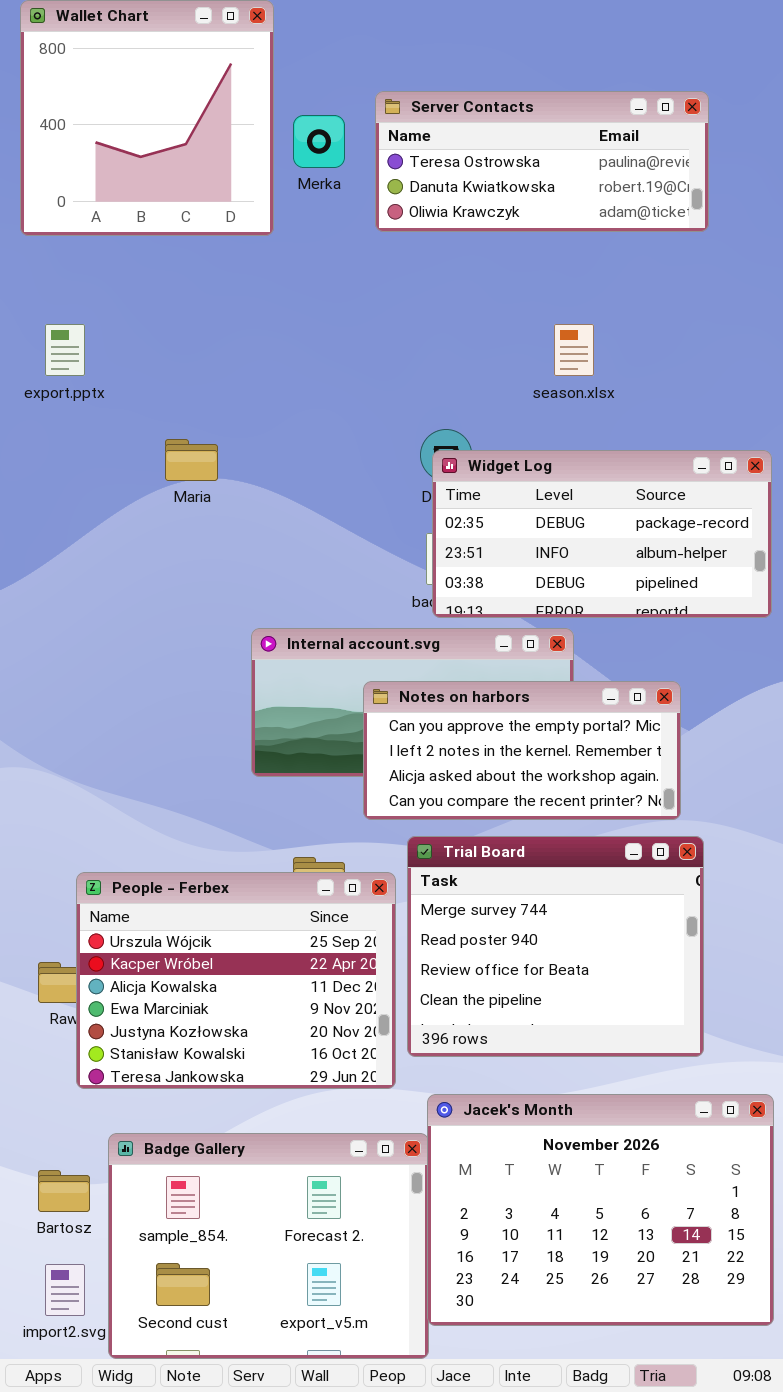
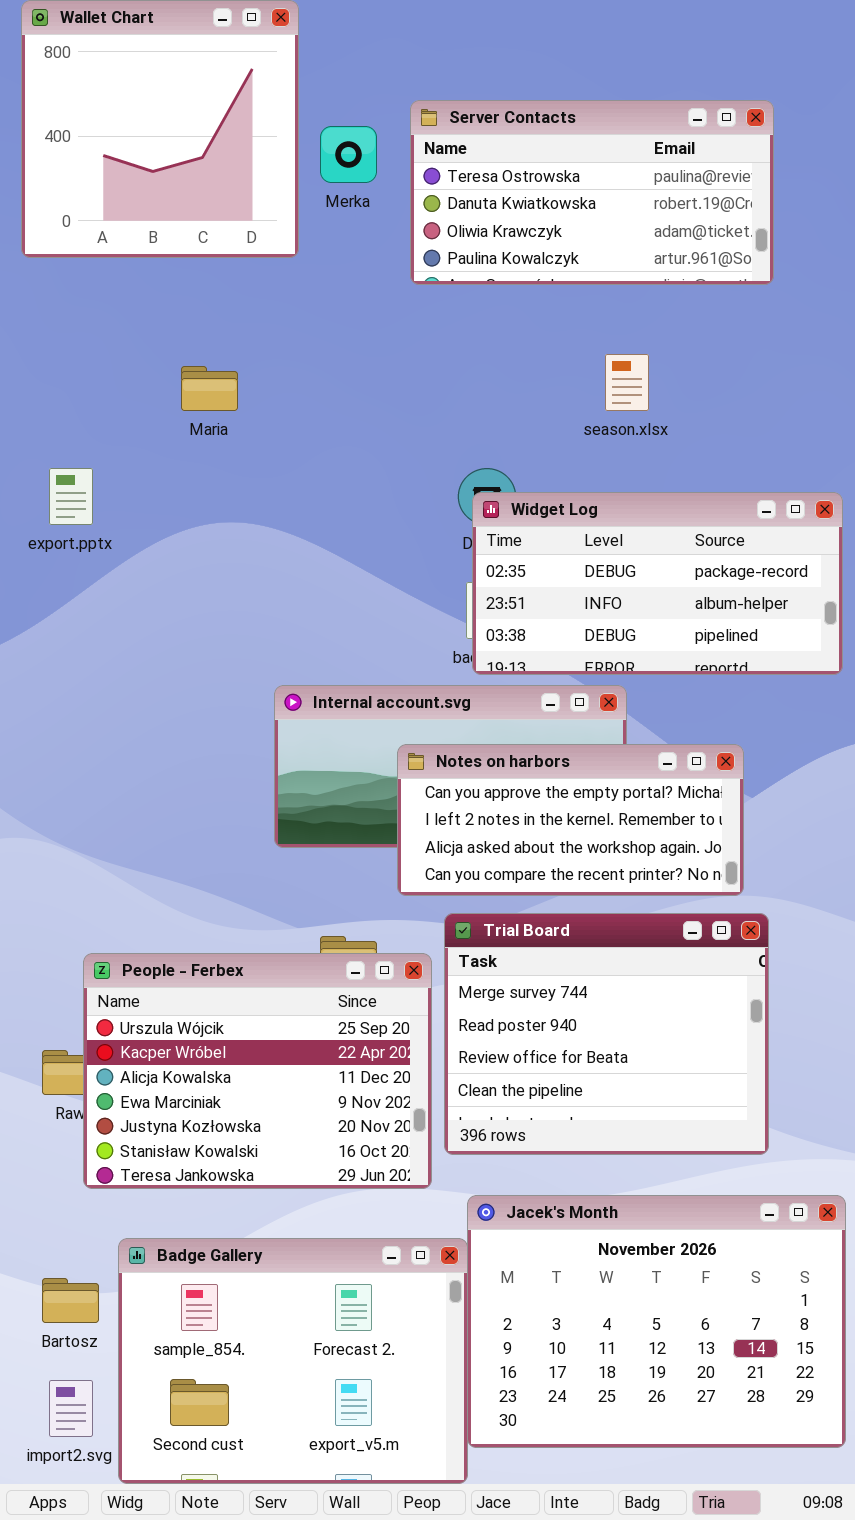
Server Contacts: [375,91,709,232] -> [410,100,774,285], resized
export.pptx: [45,324,85,376] -> [49,468,93,525], moved
Maria: [165,439,218,481] -> [181,366,238,411], moved

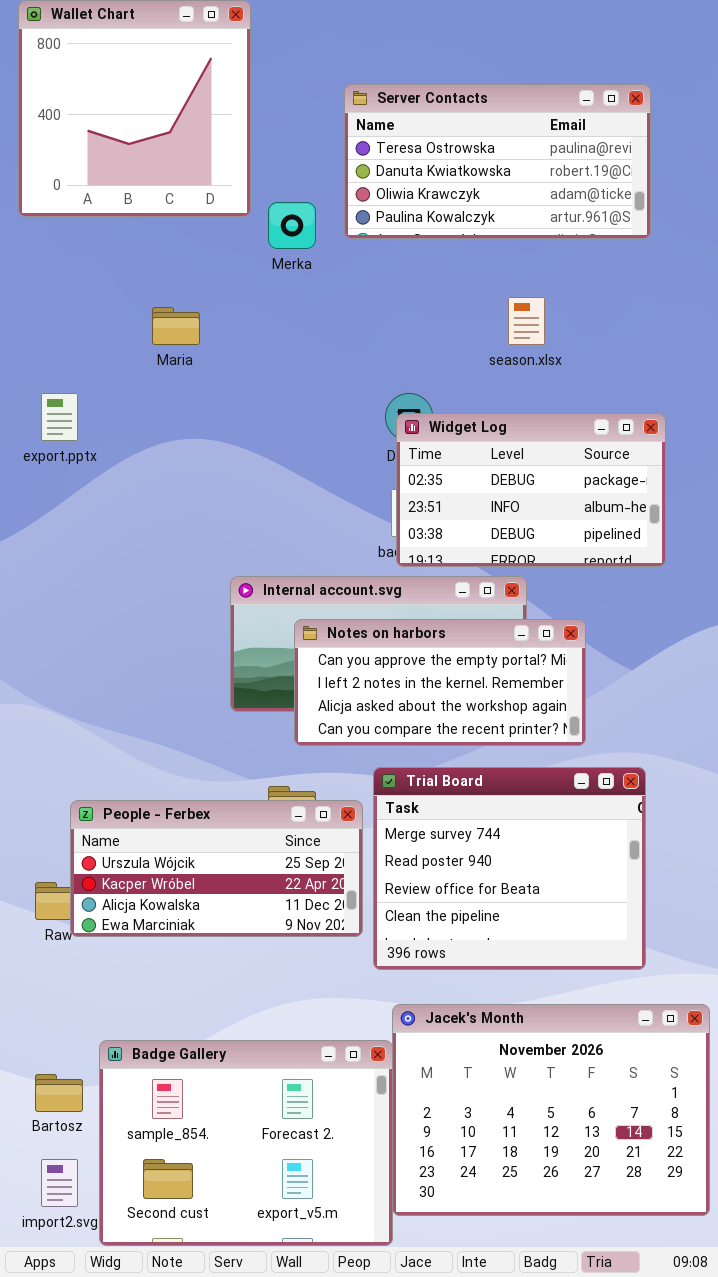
Merka: [320,126,377,183] -> [268,202,316,249], moved
Widget Log: [472,492,843,675] -> [396,413,666,567], resized
Notes on harbors: [397,744,744,896] -> [294,619,586,746], moved
People - Ferbex: [83,953,432,1189] -> [70,800,363,937], resized

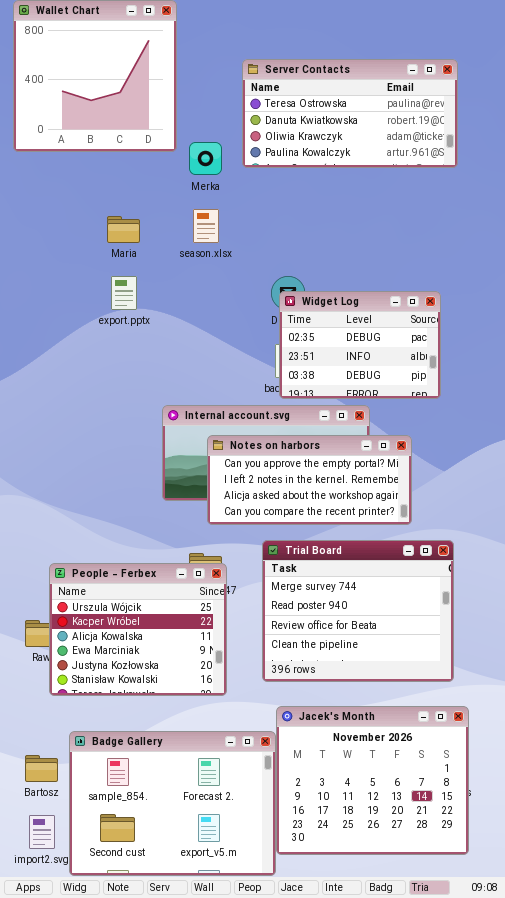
season.xlsx: [508,297,545,345] -> [193,209,219,243], moved
export.pptx: [41,393,78,441] -> [111,276,137,310], moved
Widget Log: [396,413,666,567] -> [279,291,441,399], resized
People - Ferbex: [70,800,363,937] -> [49,563,227,696], resized
Jacek's Month: [392,1004,710,1216] -> [276,706,469,855], resized

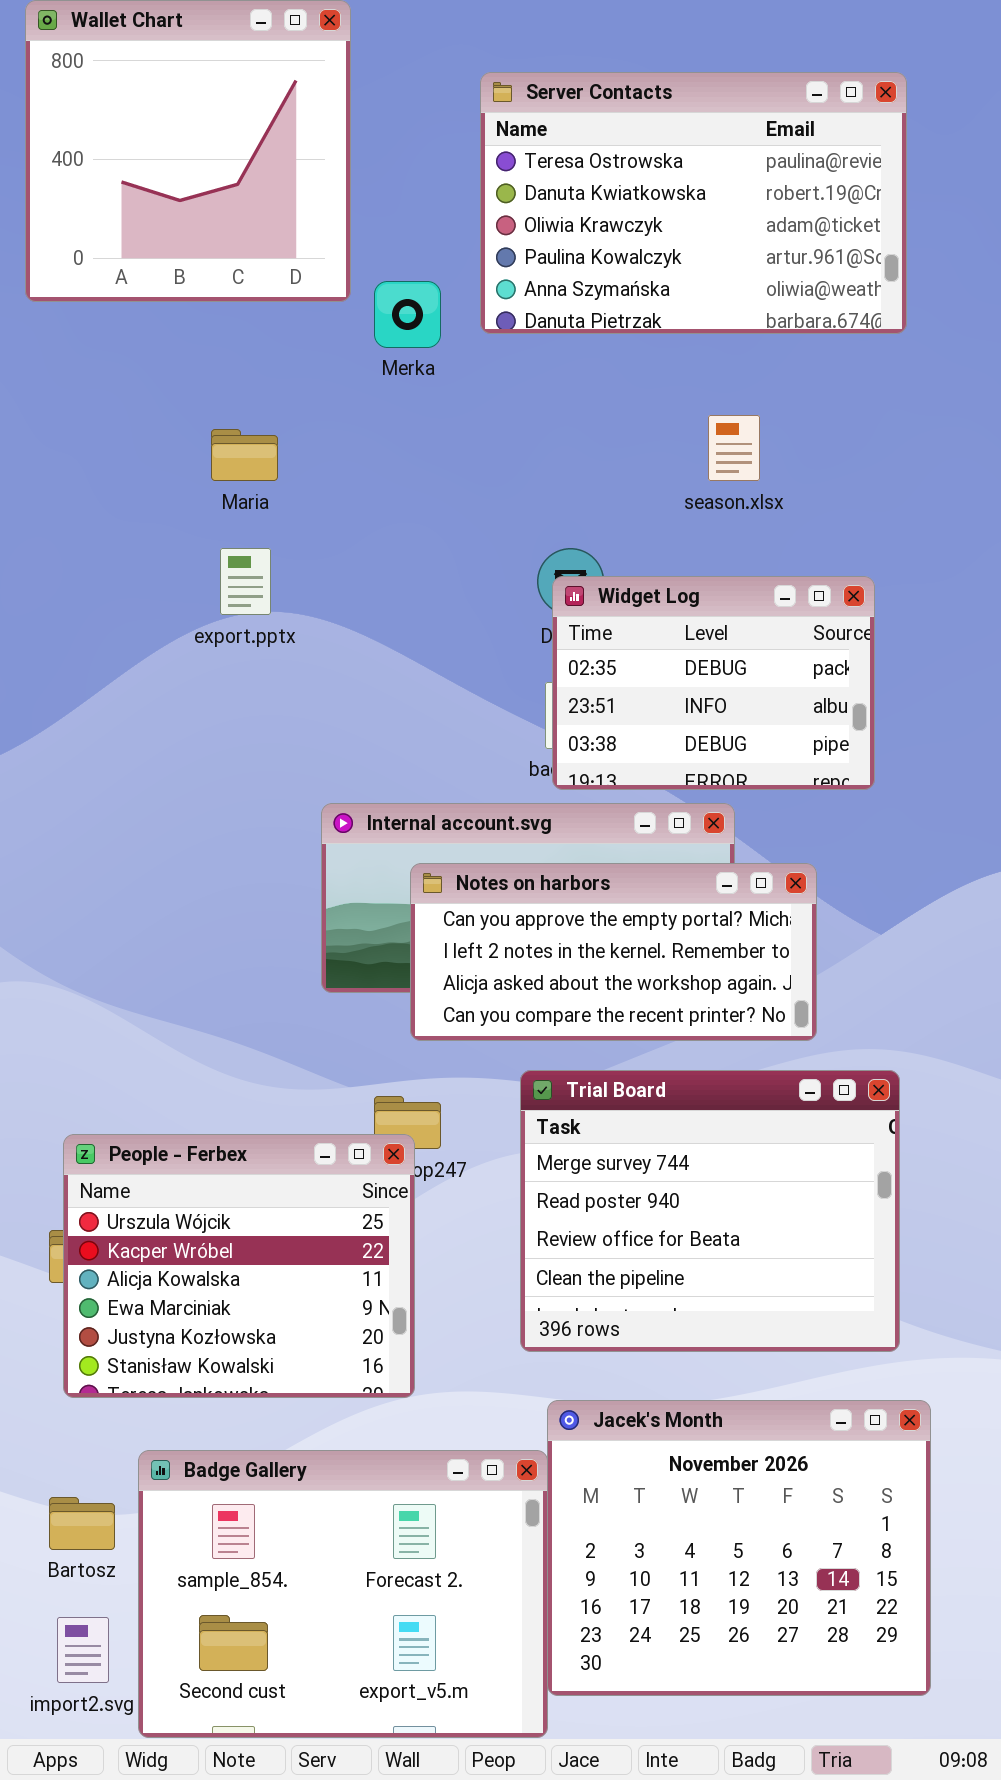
Server Contacts: [242,59,458,168] -> [480,72,907,334], resized
season.xlsx: [193,209,219,243] -> [708,415,760,481], moved
People - Ferbex: [49,563,227,696] -> [63,1134,415,1398], moved

